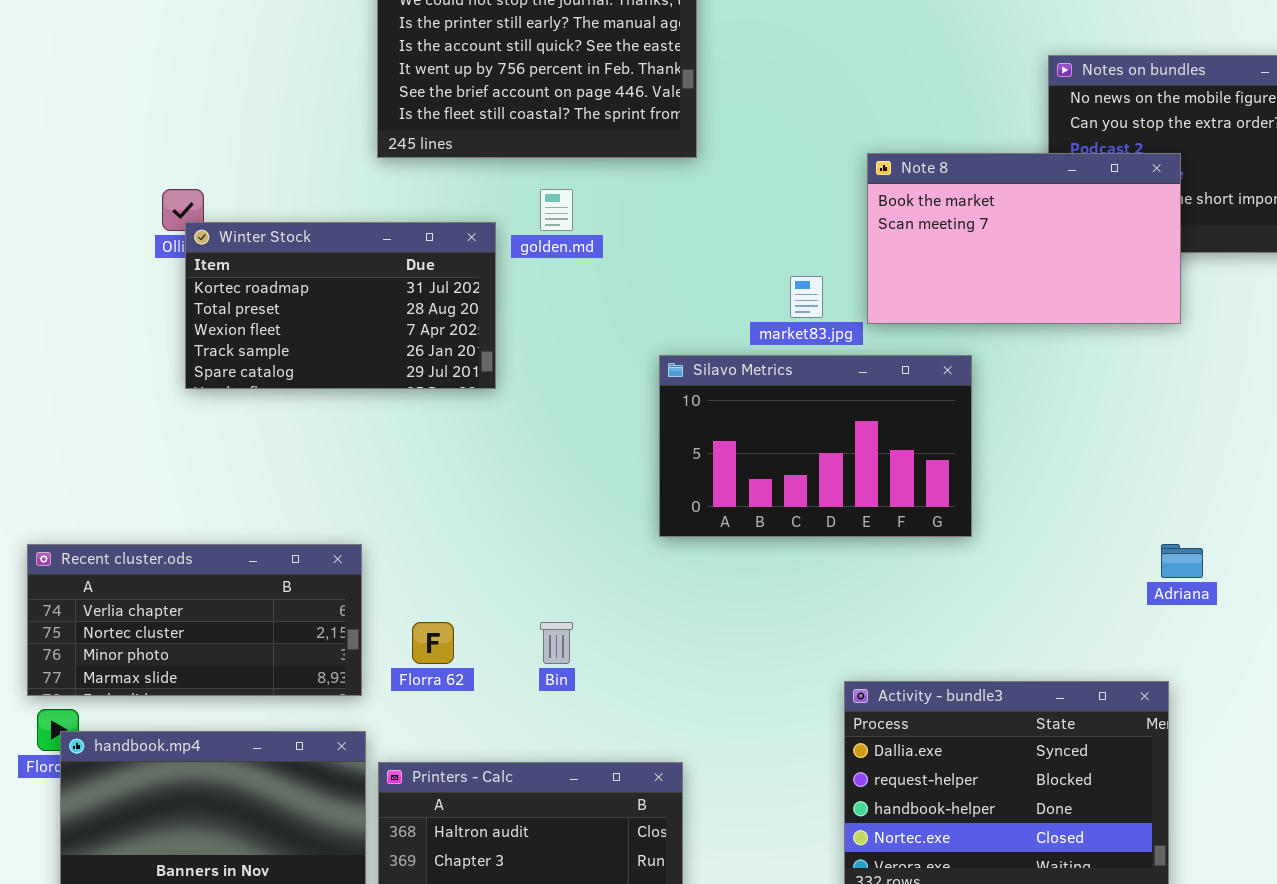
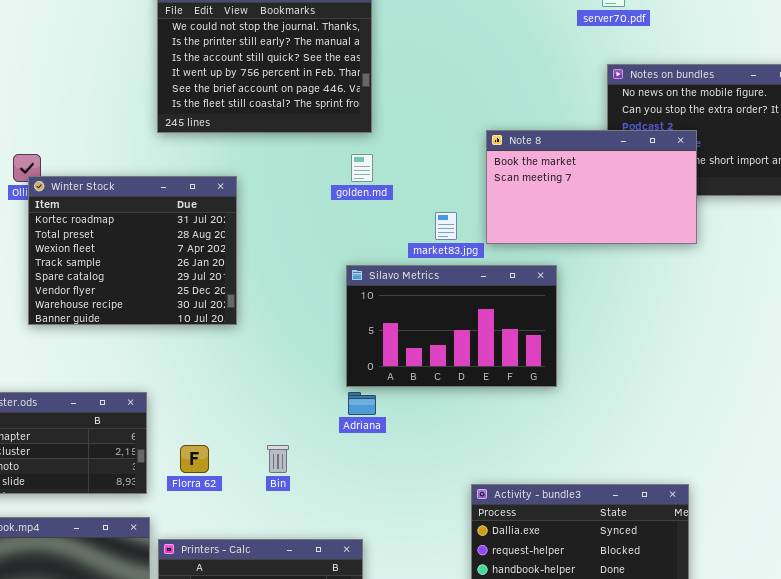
golden.md: [540,189,573,231] -> [351,154,373,182], moved
Winter Stock: [185,222,496,389] -> [28,176,237,325], resized
Adriana: [1161,544,1203,578] -> [348,392,376,415], moved

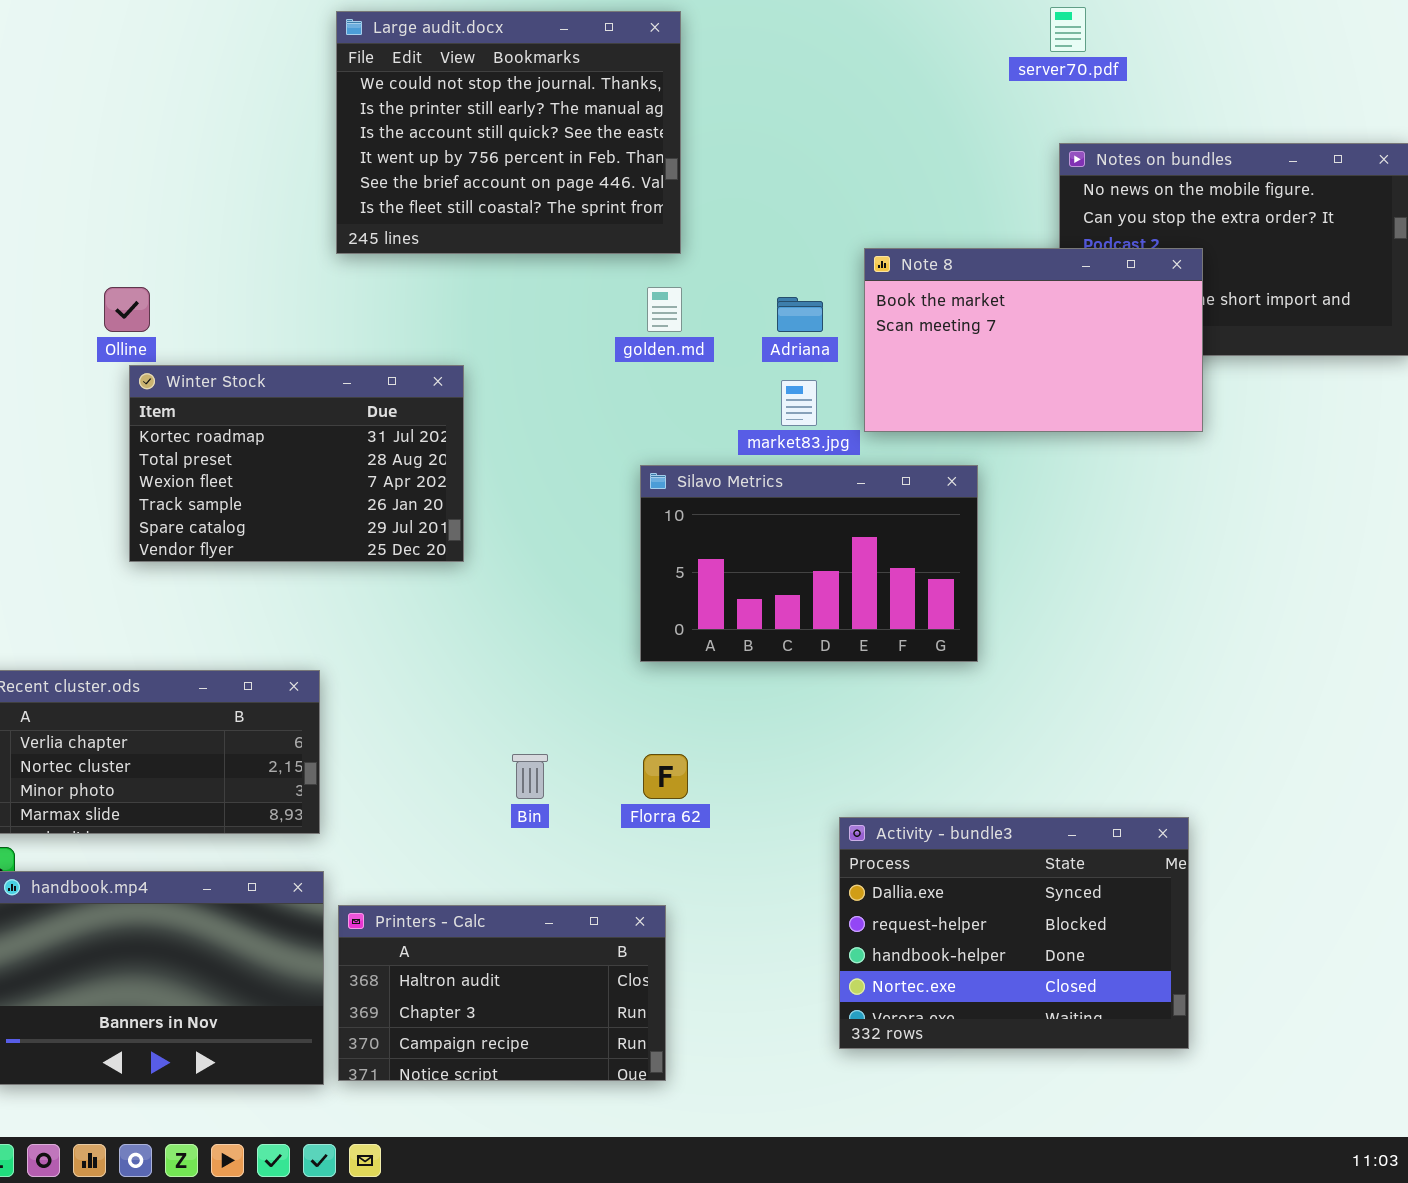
Winter Stock: [28,176,237,325] -> [129,365,464,562], resized
Adriana: [348,392,376,415] -> [777,297,823,332], moved
Florra 62: [180,445,209,473] -> [643,754,688,799], moved

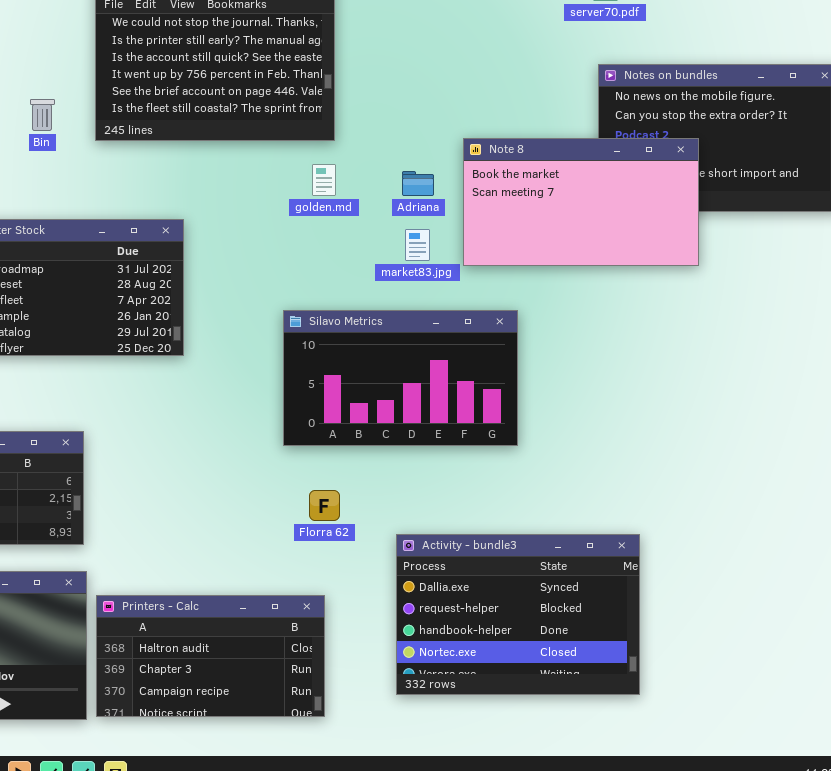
Silavo Metrics: [640,465,978,662] -> [283,310,518,446], moved
Bin: [512,754,548,799] -> [30,99,55,131], moved
Activity - bundle3: [839,817,1189,1049] -> [396,534,640,695], moved

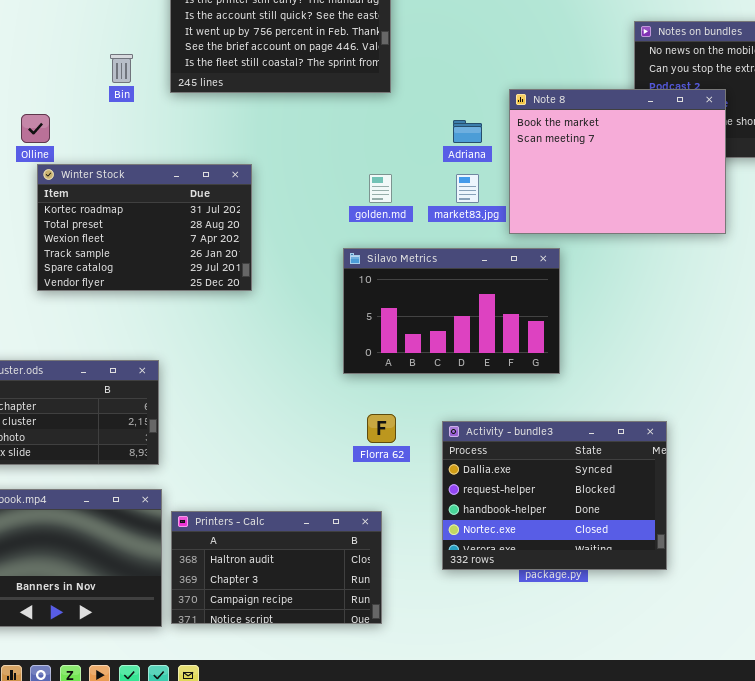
Note 8: [463,138,699,266] -> [509,89,726,234], resized
golden.md: [312,164,336,196] -> [369,174,392,203], moved
Activity - bundle3: [396,534,640,695] -> [442,421,667,570], moved

